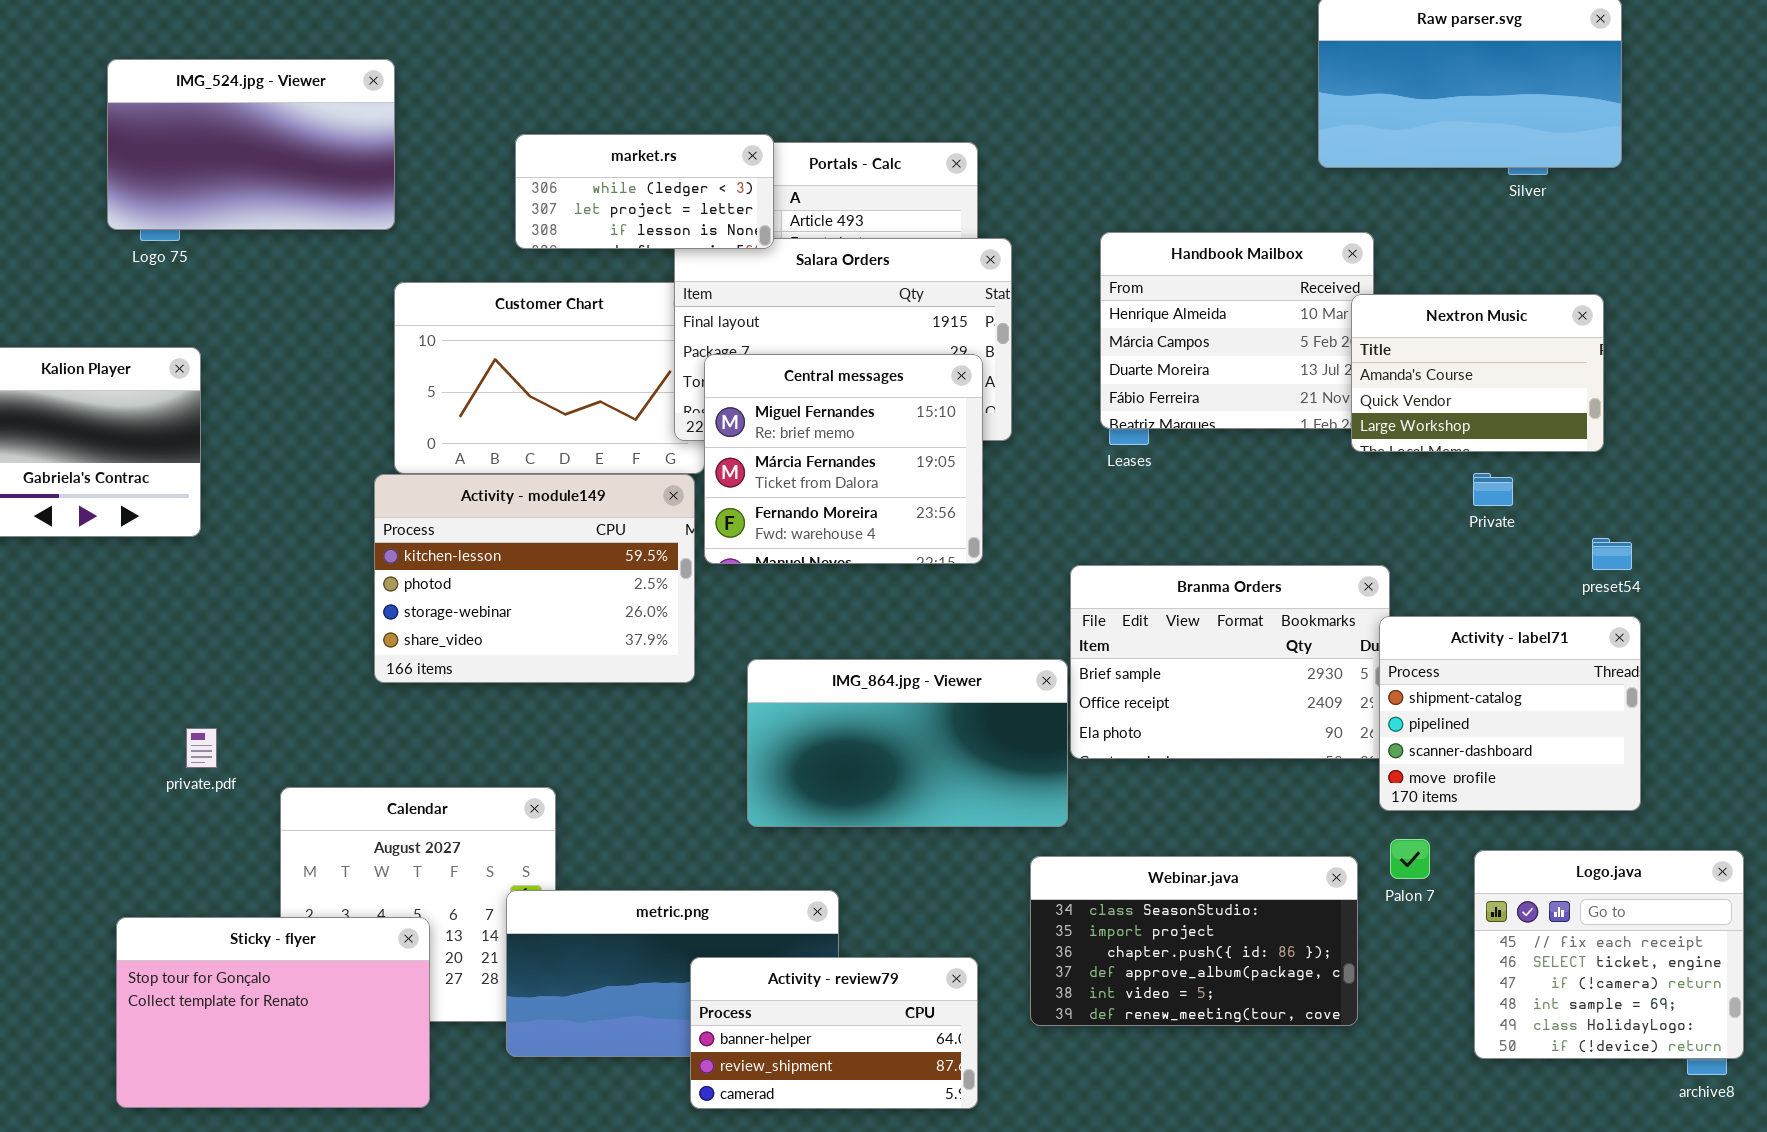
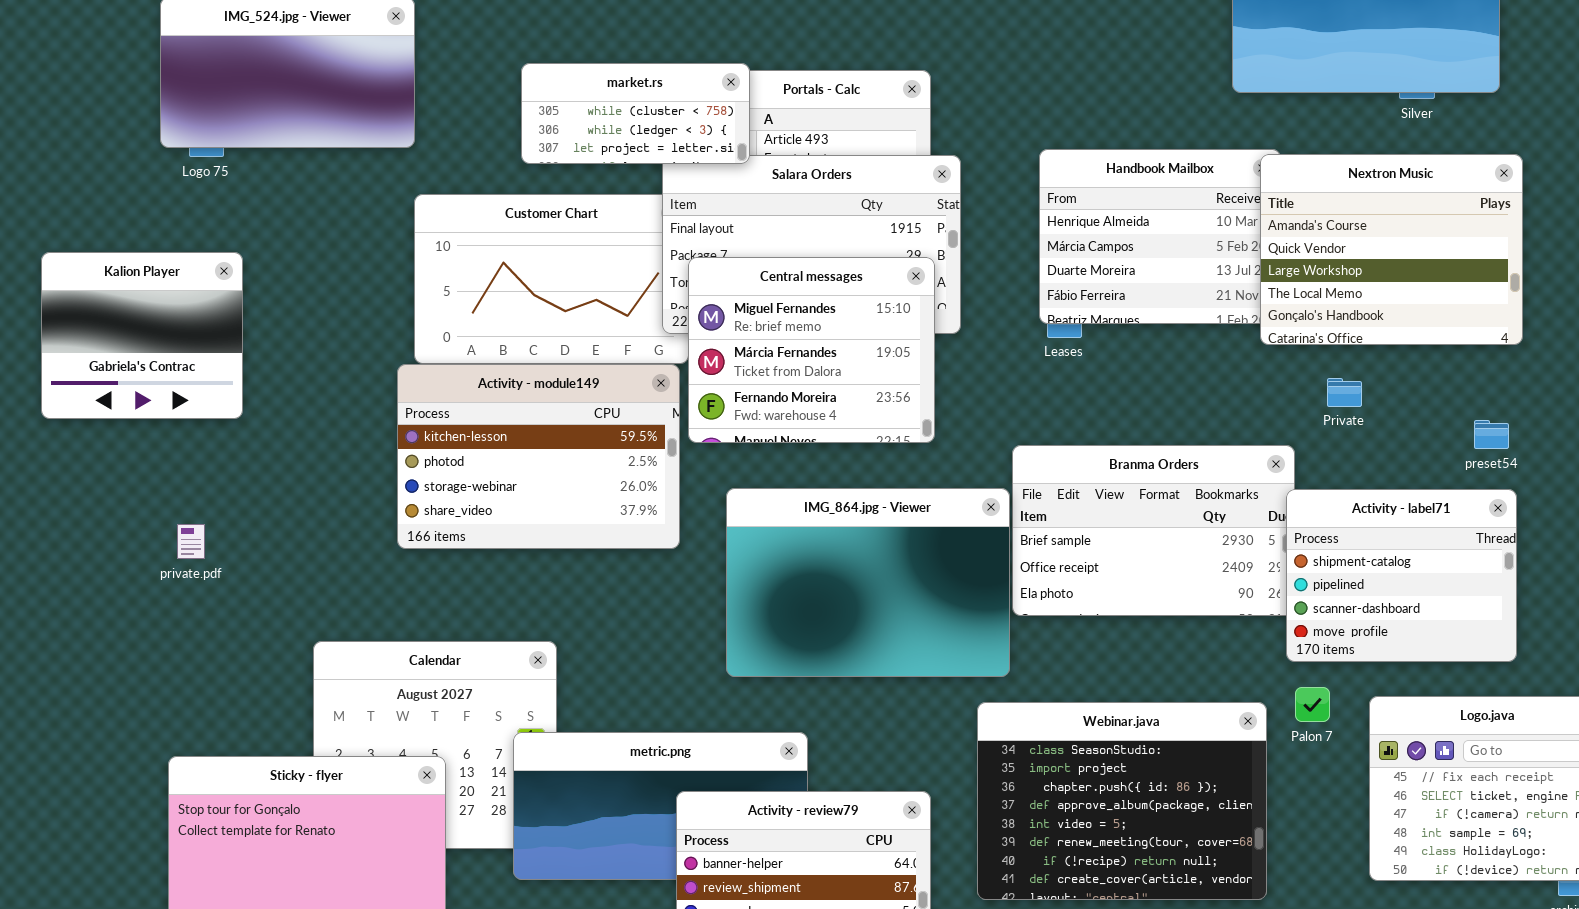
market.rs: [515,134,774,249] -> [521,63,750,164], scrolled up 1 row
Nextron Music: [1351,294,1604,452] -> [1260,154,1523,345], resized
Private: [1473,473,1513,506] -> [1327,378,1362,407], moved
IMG_864.jpg - Viewer: [747,659,1068,827] -> [726,488,1010,677], resized
private.pdf: [186,728,217,768] -> [177,524,205,559], moved
Webinar.java: [1030,856,1358,1026] -> [977,702,1267,900], resized

